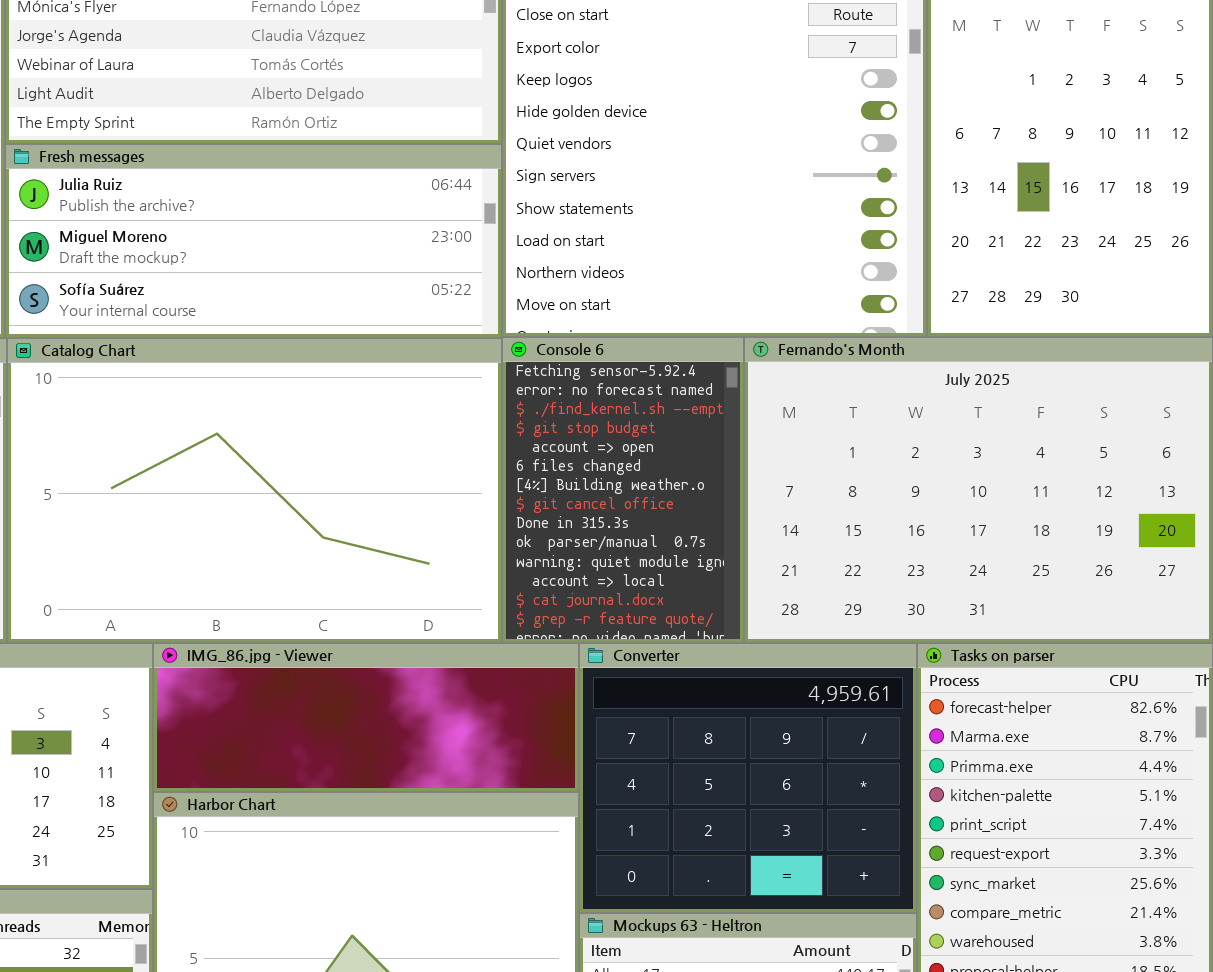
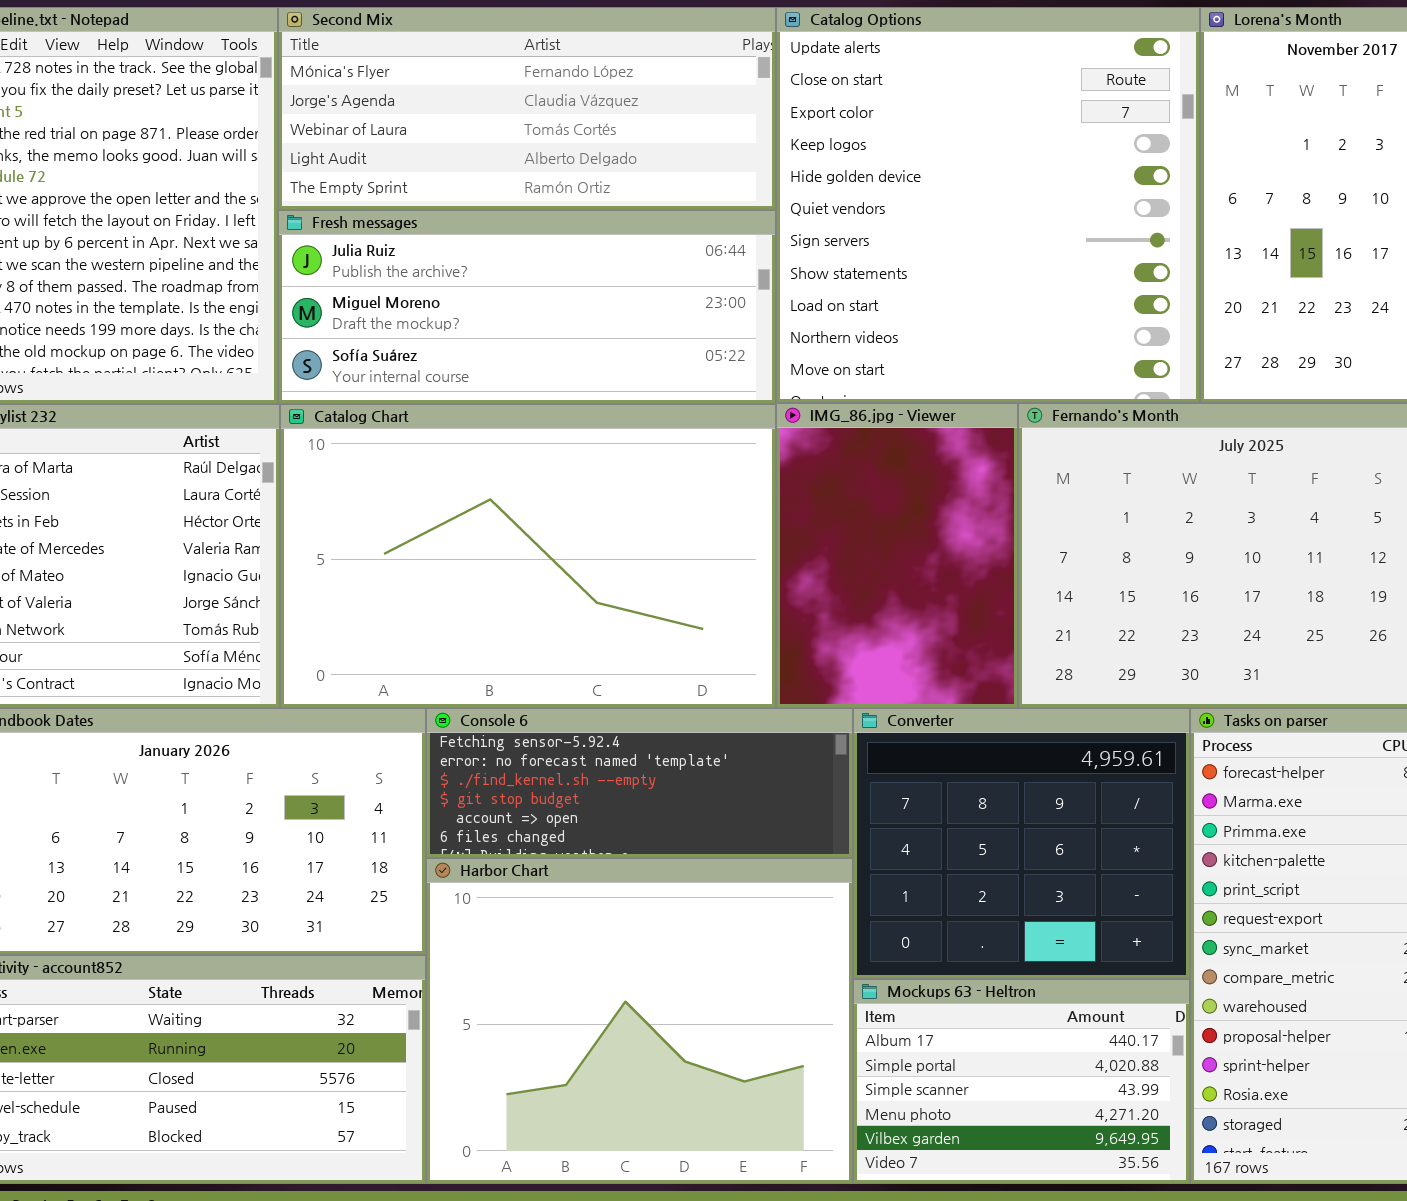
Console 6: [502,337,744,643] -> [426,708,853,858], moved, resized
IMG_86.jpg - Viewer: [153,643,579,792] -> [776,403,1018,708], moved, resized

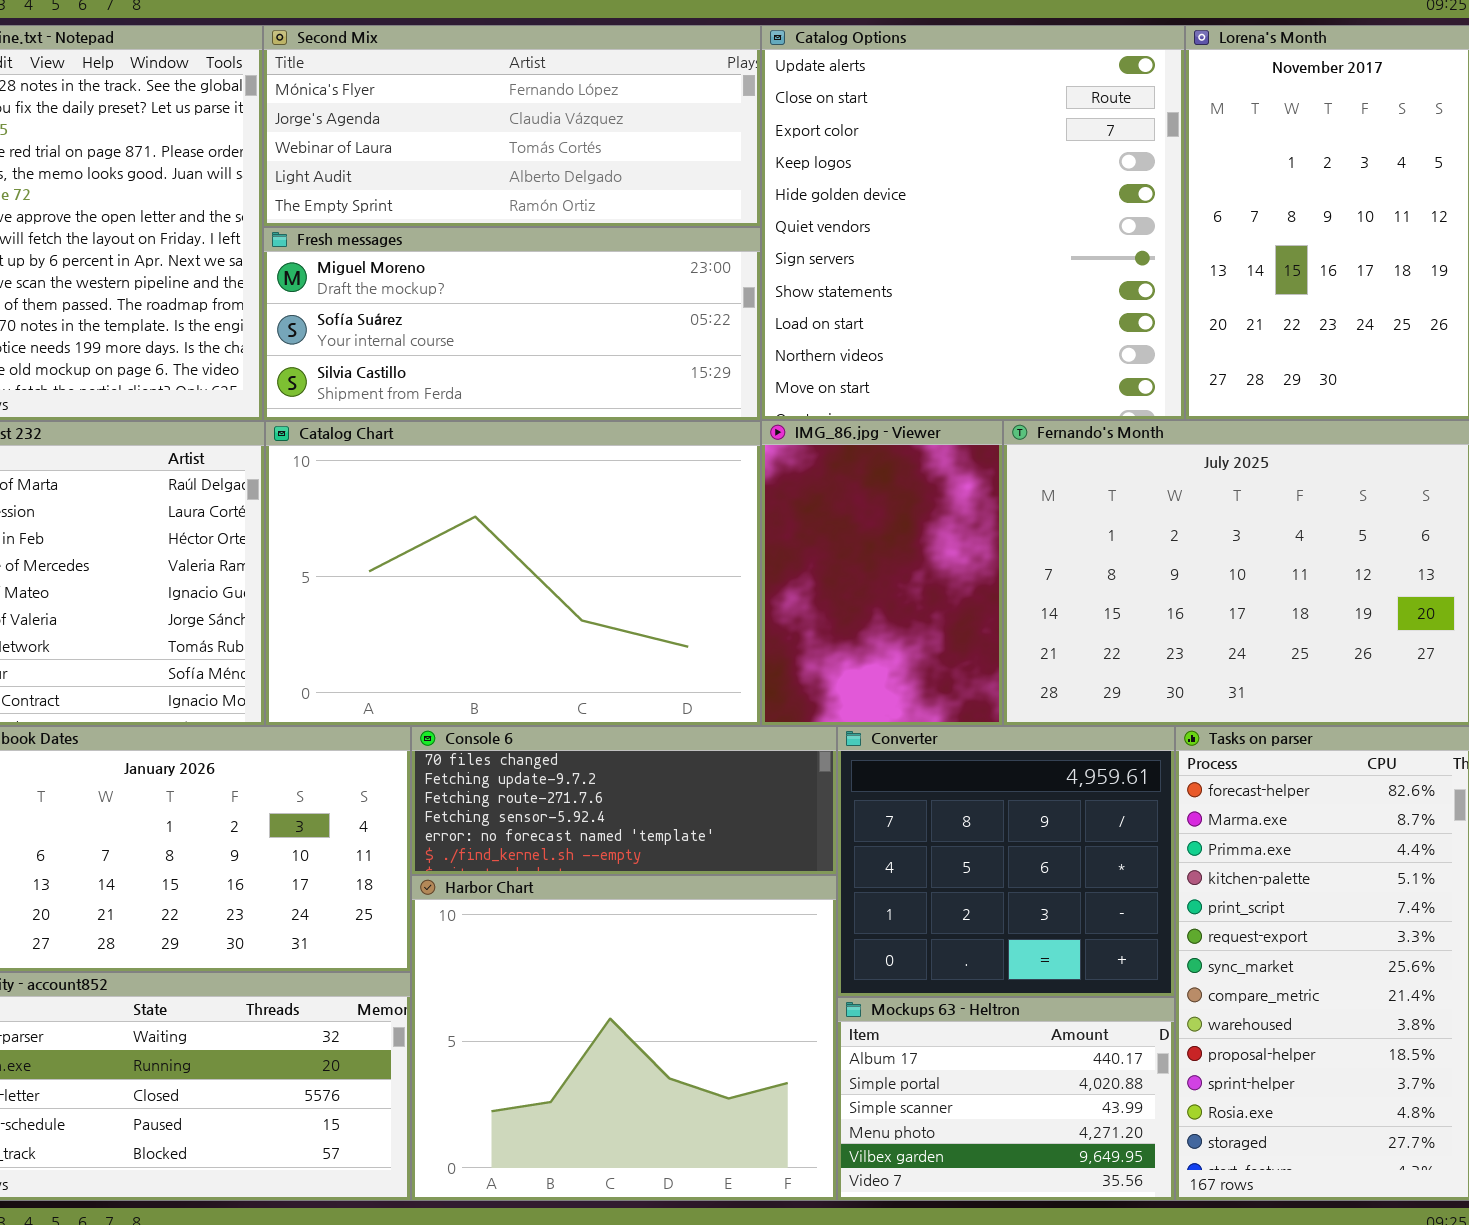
Fresh messages: [278,210,776,404] -> [263,227,761,421], scrolled down 1 row
Console 6: [426,708,853,858] -> [411,726,837,875], scrolled up 3 rows

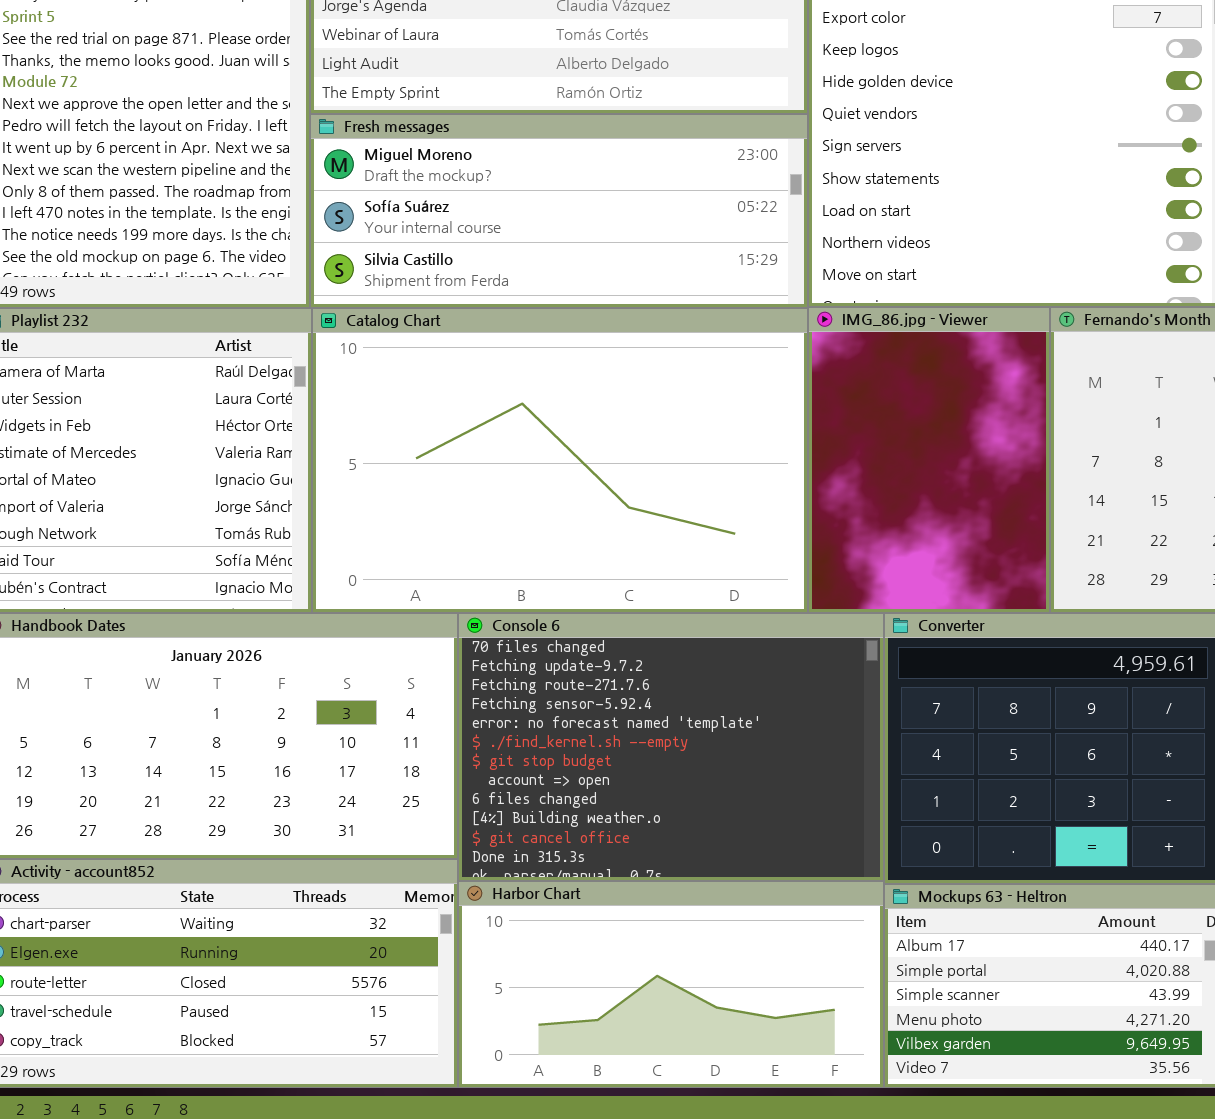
Console 6: [411,726,837,875] -> [458,613,884,881], resized
Harbor Chart: [411,875,837,1201] -> [458,881,884,1088], resized

